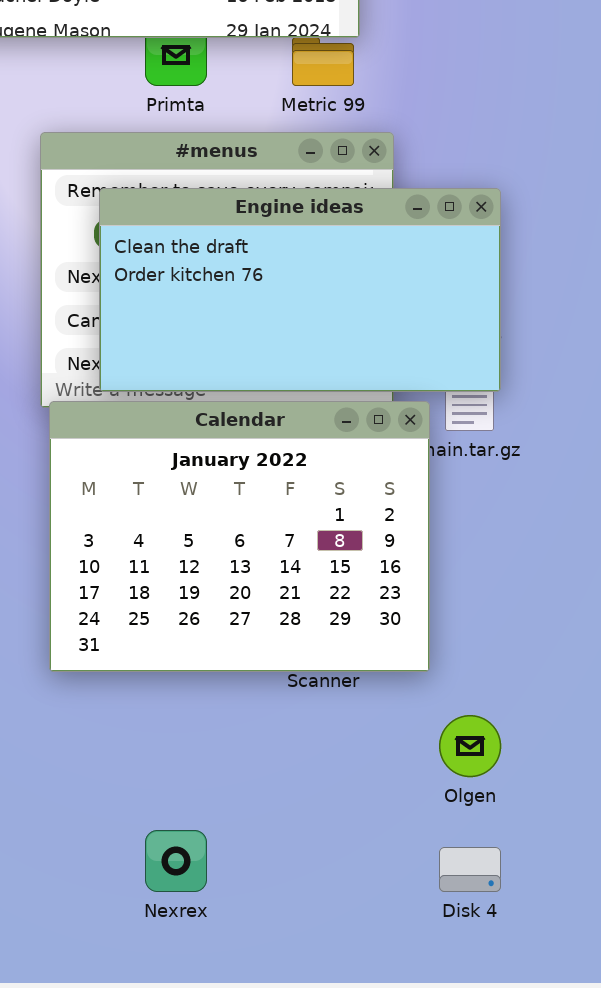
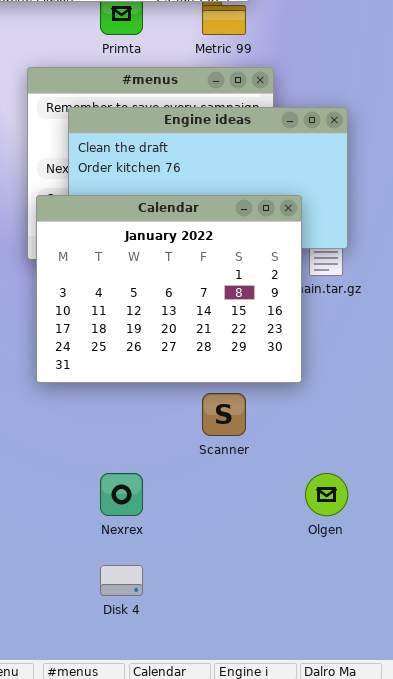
Calendar: [49,401,430,672] -> [36,195,302,383], moved
Nexrex: [145,830,207,892] -> [100,473,143,516], moved
Disk 4: [439,847,501,892] -> [100,565,143,596], moved

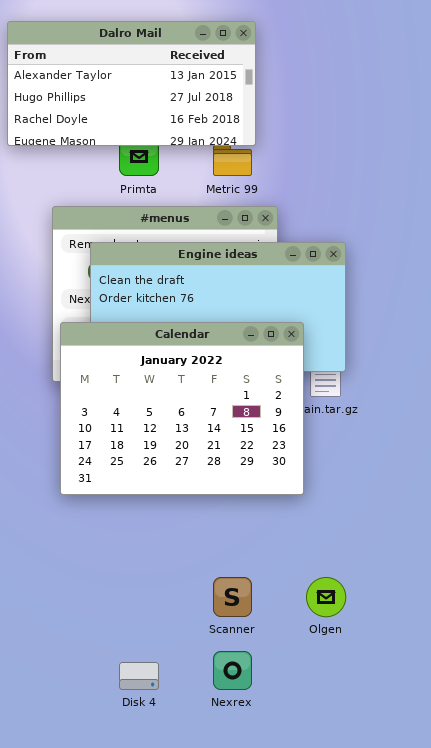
Scanner: [202,393,246,436] -> [213,577,252,617], moved
Nexrex: [100,473,143,516] -> [213,651,252,690], moved

